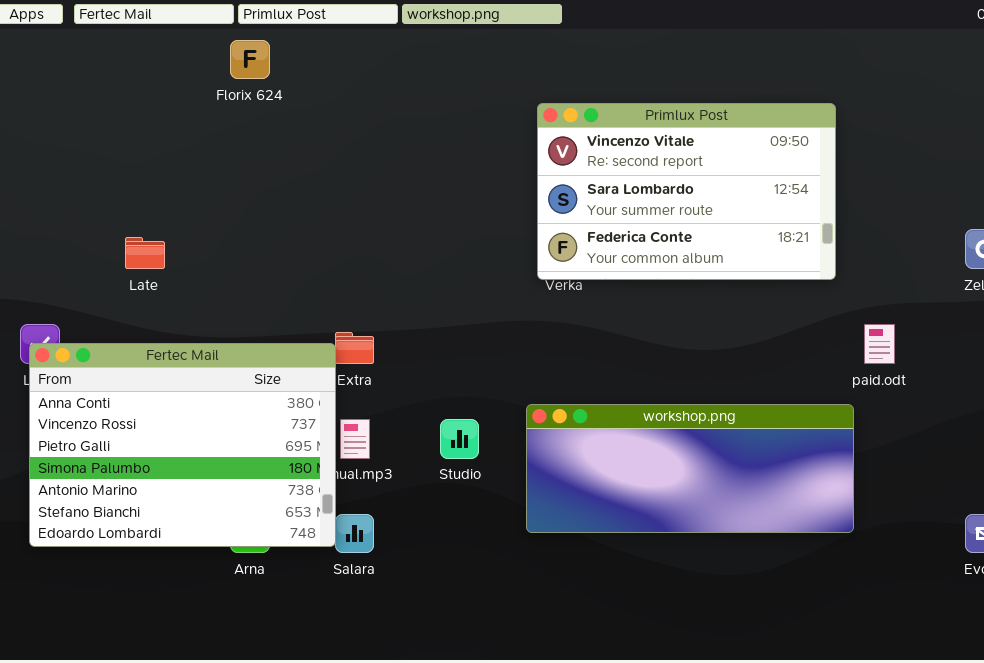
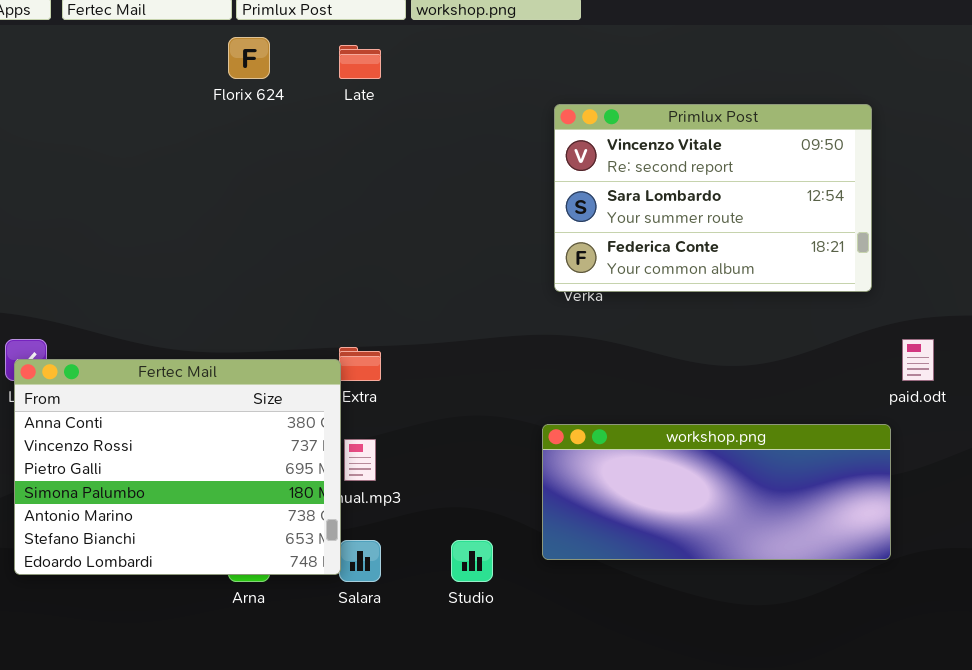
Late: [125,237,165,269] -> [339,45,381,79], moved
Studio: [440,419,479,459] -> [451,540,493,582], moved

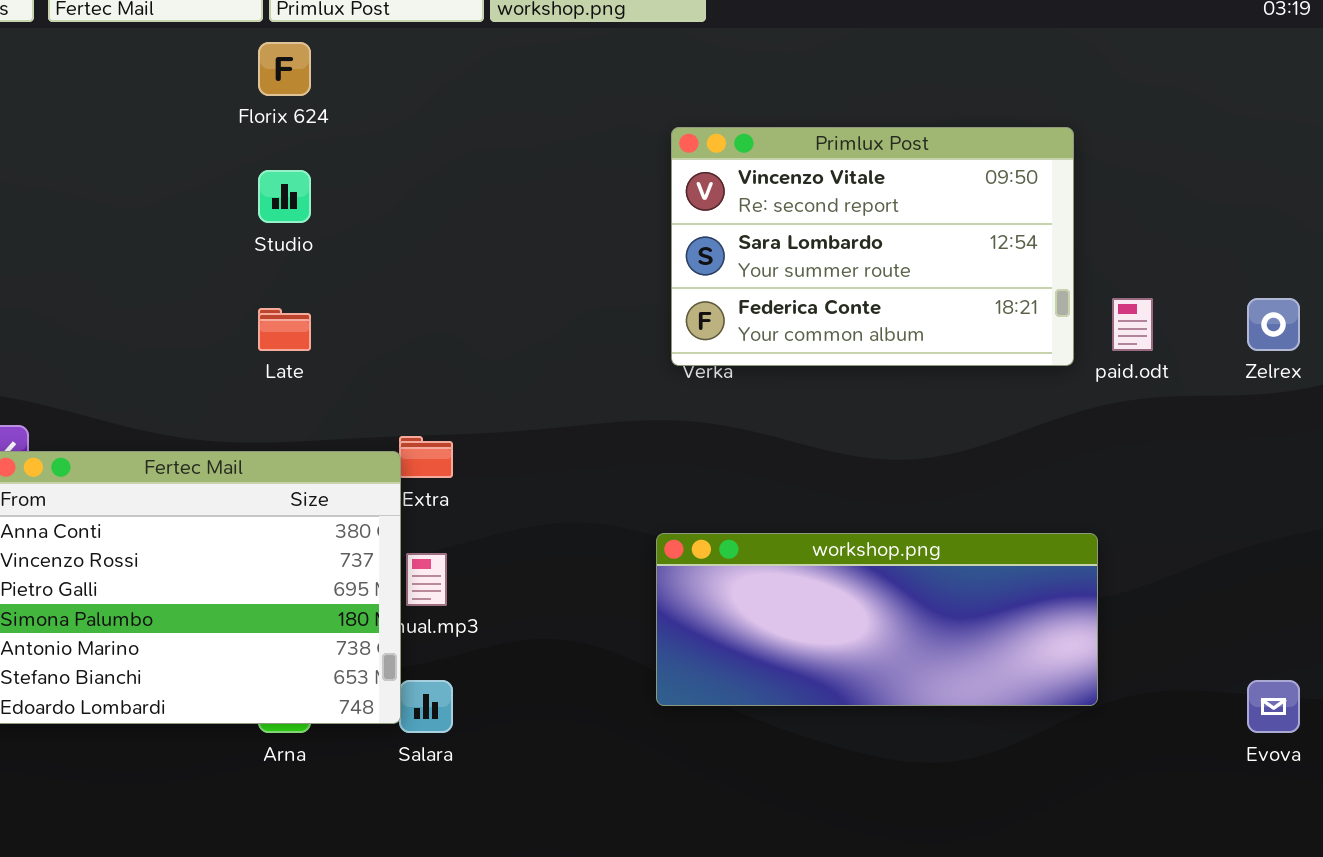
Late: [339,45,381,79] -> [258,308,311,351], moved
paid.odt: [902,339,934,381] -> [1112,298,1153,351], moved
Studio: [451,540,493,582] -> [258,170,311,223], moved

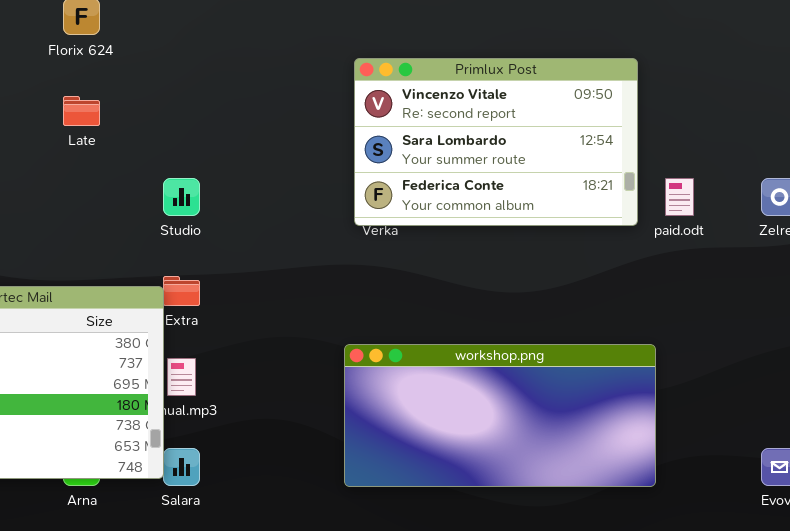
Studio: [258,170,311,223] -> [163,178,200,216], moved
Late: [258,308,311,351] -> [63,96,100,126], moved
workshop.png: [656,533,1098,706] -> [344,344,656,487], resized

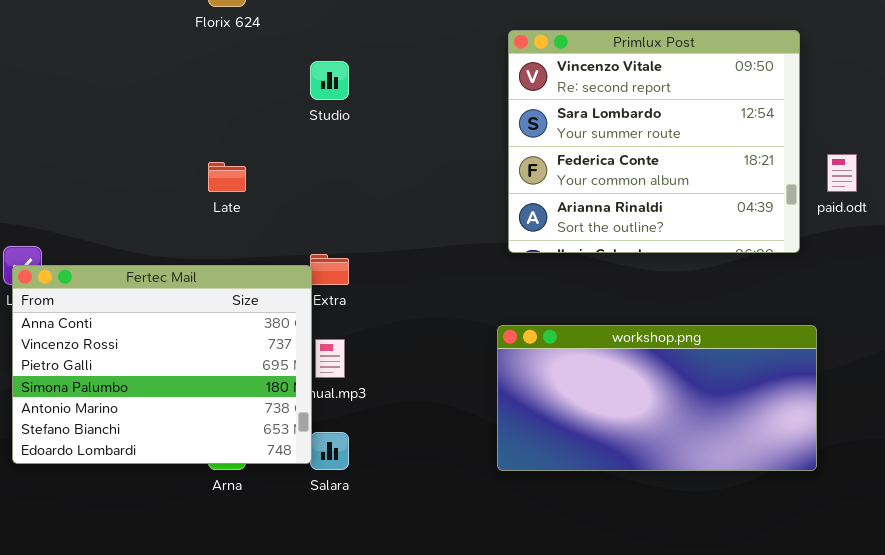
Primlux Post: [354,58,638,226] -> [508,30,800,253], resized
Late: [63,96,100,126] -> [208,162,246,192], moved
Studio: [163,178,200,216] -> [310,61,349,100], moved

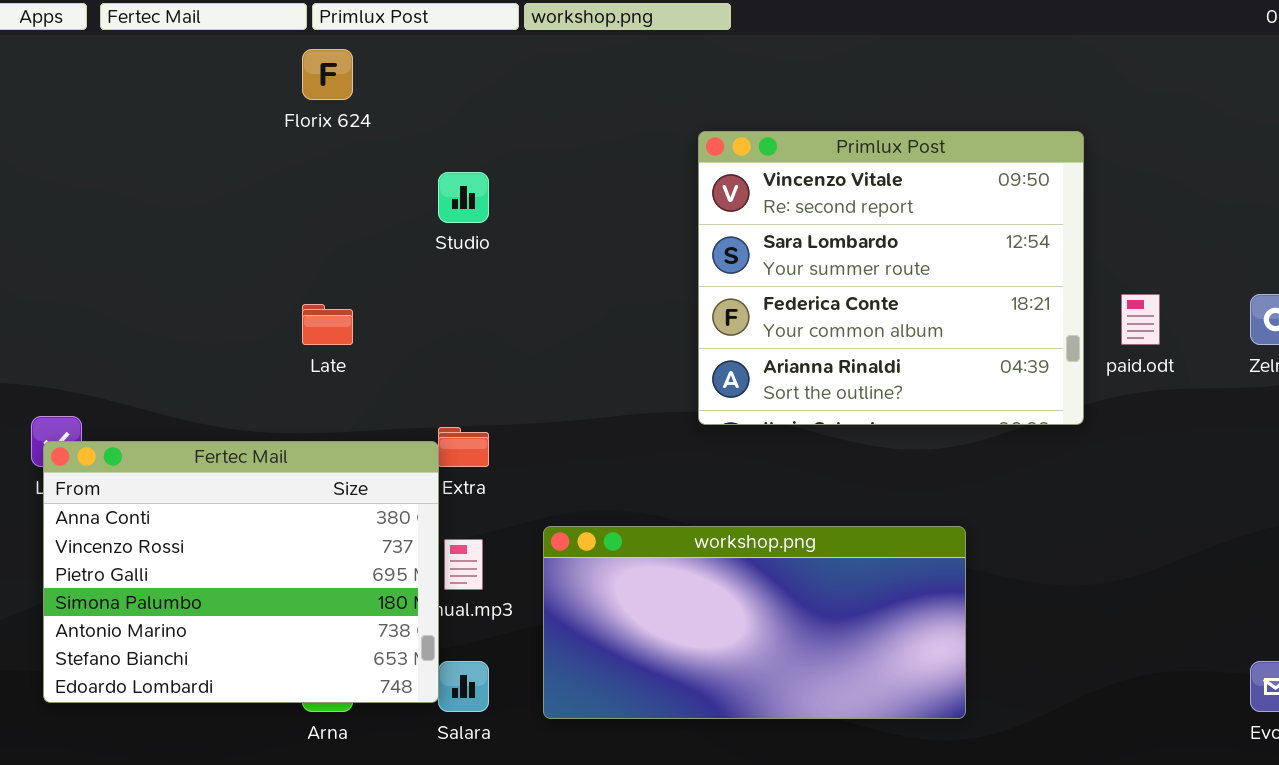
workshop.png: [497,325,817,471] -> [543,526,966,719], moved

